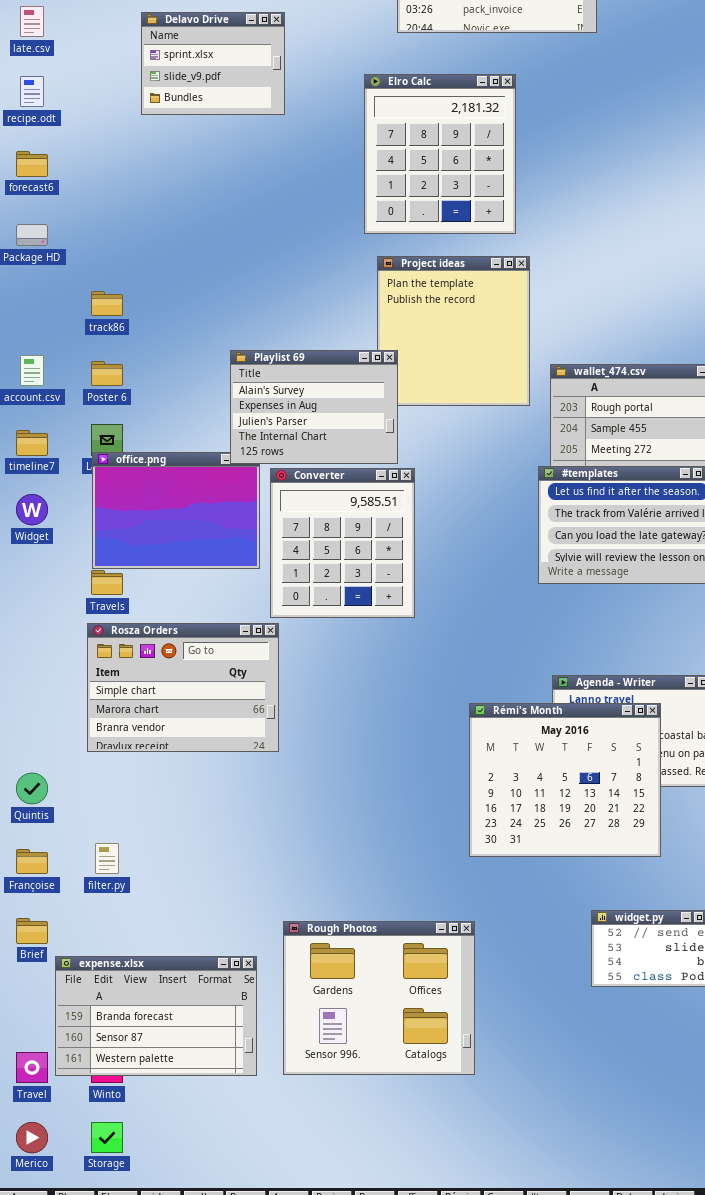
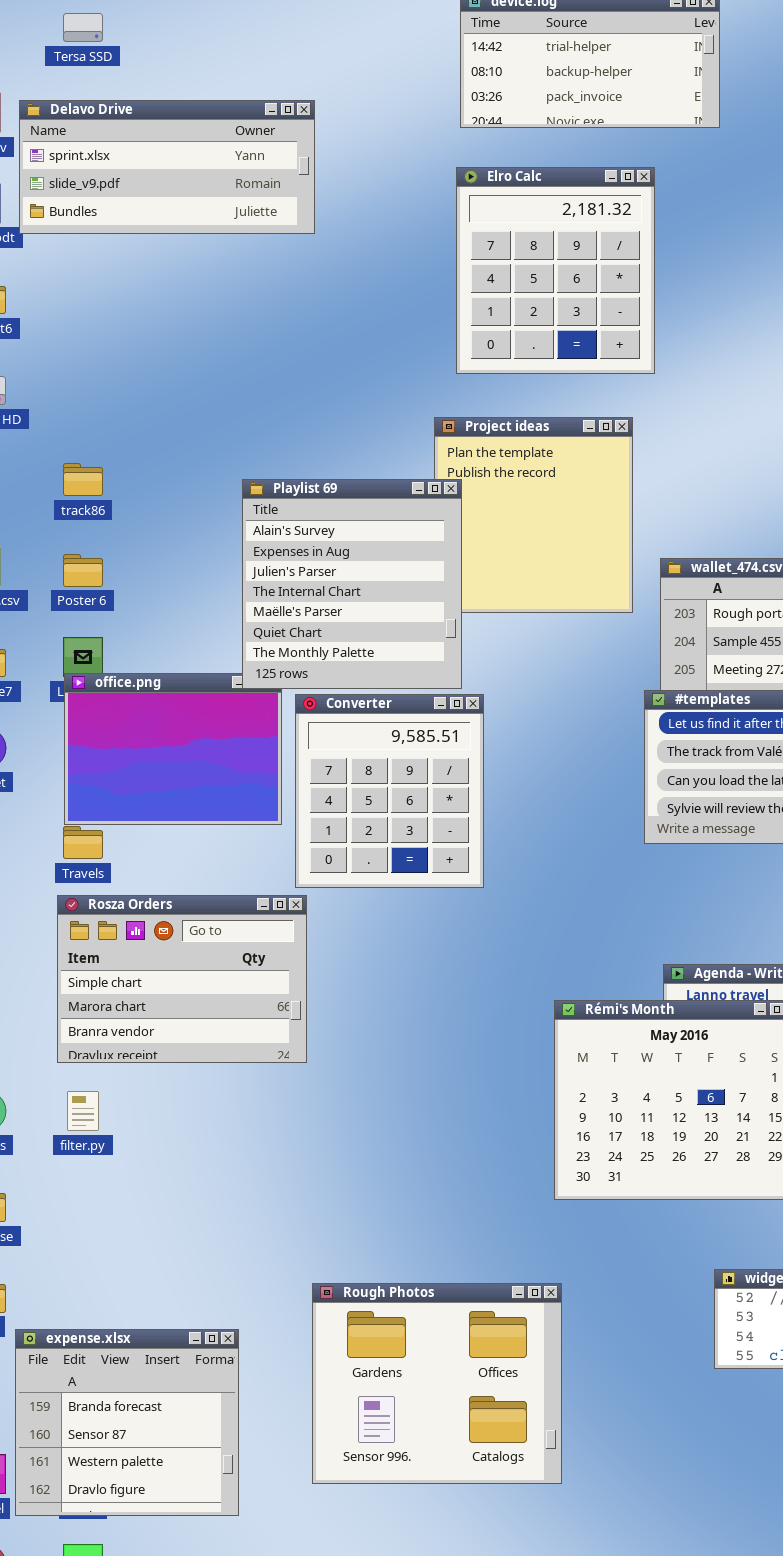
Delavo Drive: [141,12,285,115] -> [19,100,315,234], resized
Elro Calc: [364,74,516,234] -> [456,167,655,374], moved
Playlist 69: [230,350,398,464] -> [242,479,462,689], resized
filter.py: [95,843,119,874] -> [67,1091,99,1131], moved
expense.xlsx: [55,956,257,1076] -> [15,1329,239,1516], resized

